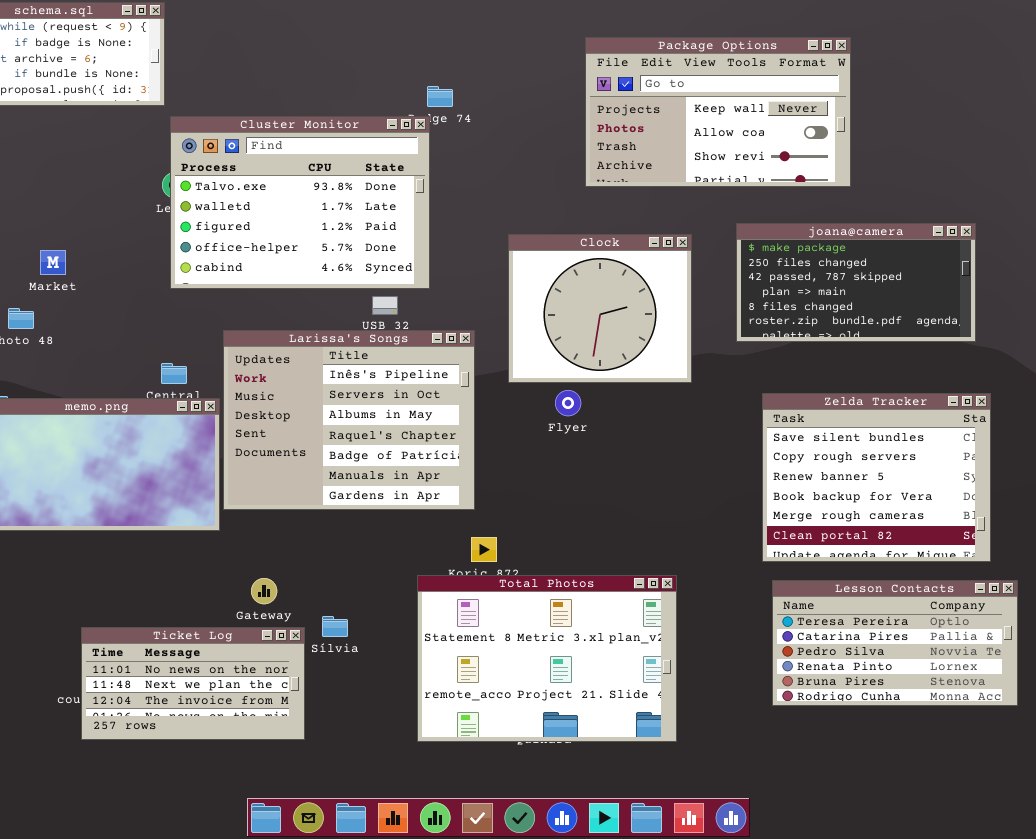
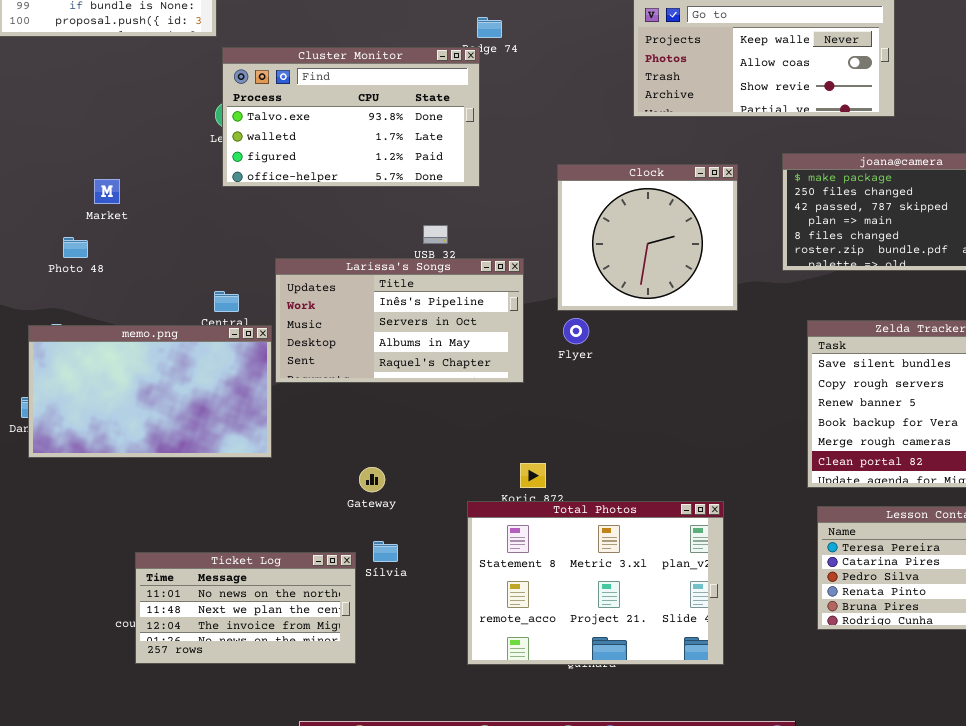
Cluster Monitor: [170,116,430,289] -> [222,47,480,187], resized
Larissa's Songs: [223,330,475,510] -> [275,258,524,383], resized
Flyer: [555,390,581,416] -> [563,318,589,344], moved
Gateway: [251,578,277,604] -> [359,467,385,492], moved

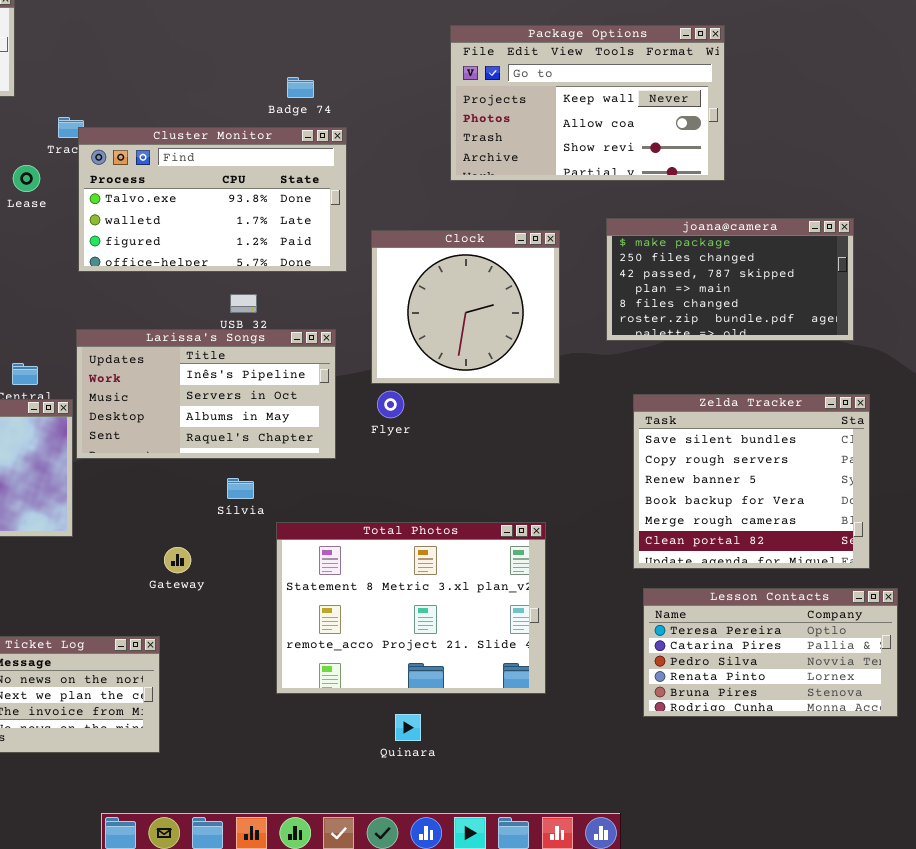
Cluster Monitor: [222,47,480,187] -> [78,127,347,272], moved
Total Photos: [467,501,724,665] -> [276,522,546,694], moved
Sílvia: [373,541,398,562] -> [227,478,254,499], moved

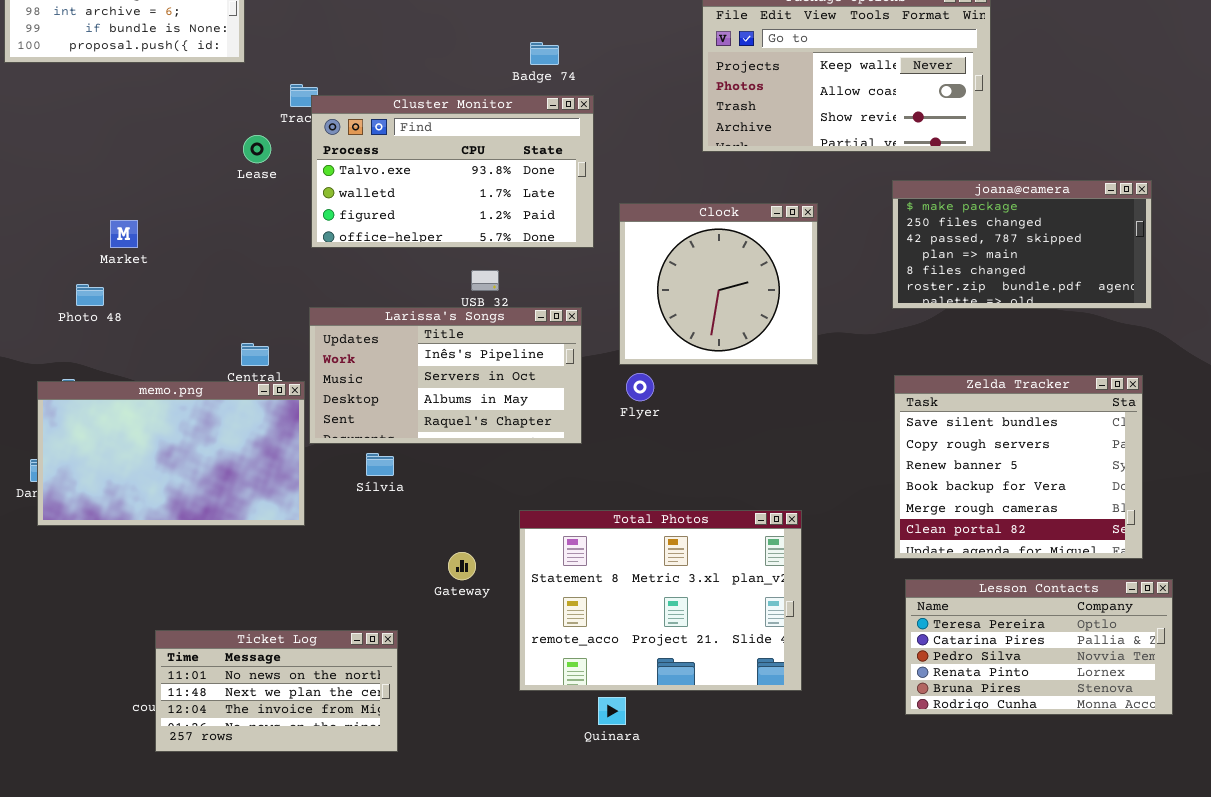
joana@camera: [606,218,854,341] -> [892,180,1152,309], moved
Sílvia: [227,478,254,499] -> [366,453,394,476], moved
Gateway: [164,547,191,573] -> [448,552,476,580], moved
Quinara: [395,714,421,741] -> [598,697,626,725], moved

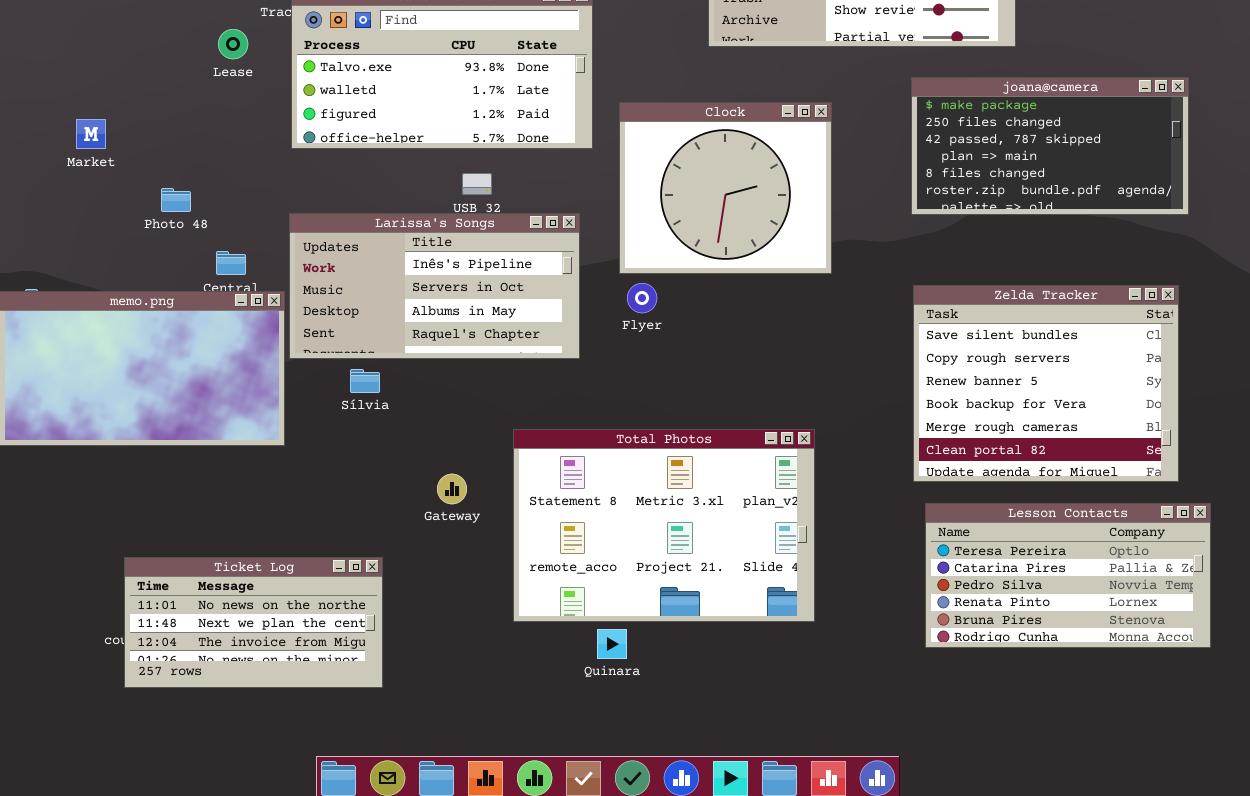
Photo 48: [76,284,104,306] -> [161,188,191,212], moved

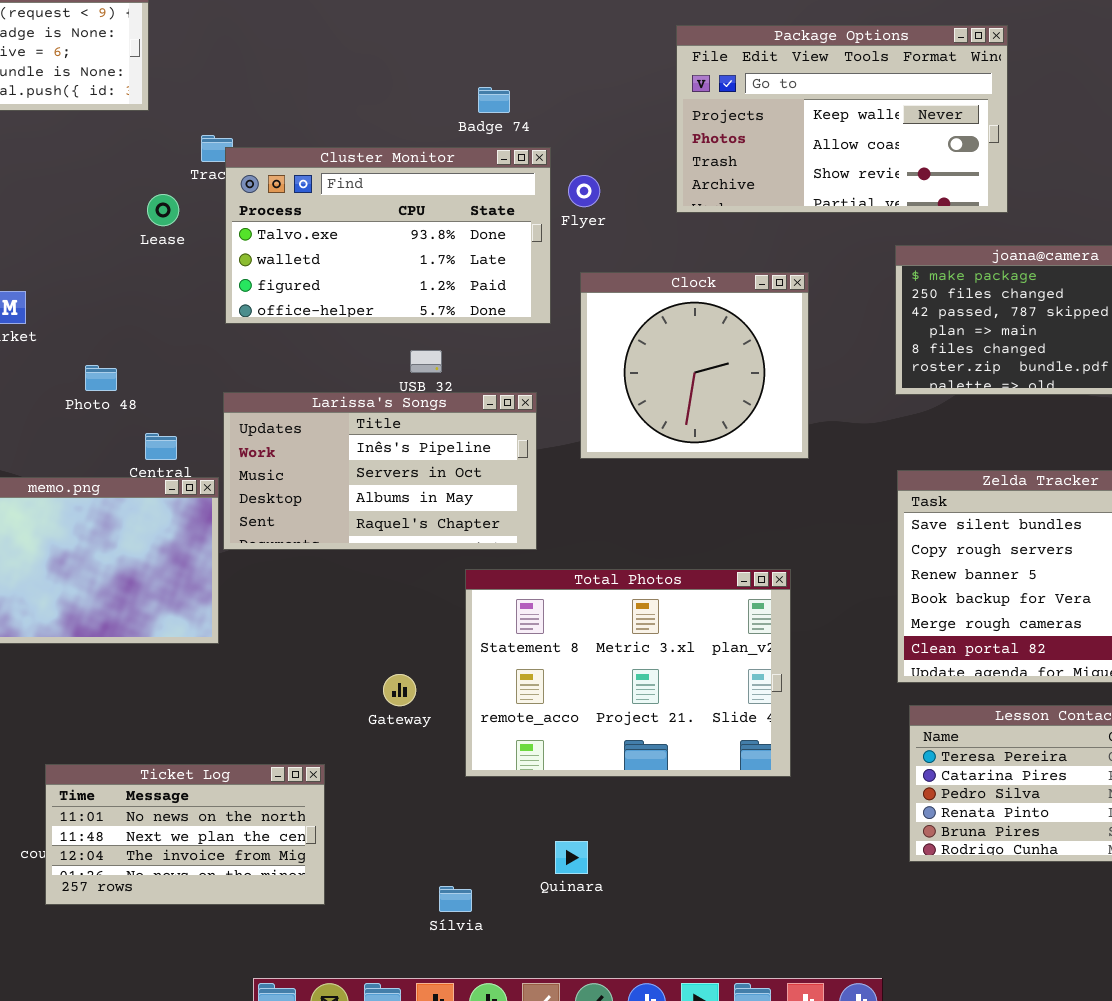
Flyer: [627,283,657,313] -> [568,175,600,207], moved
Sílvia: [350,369,380,393] -> [439,886,472,912], moved
Total Photos: [513,429,815,622] -> [465,569,791,777], moved

